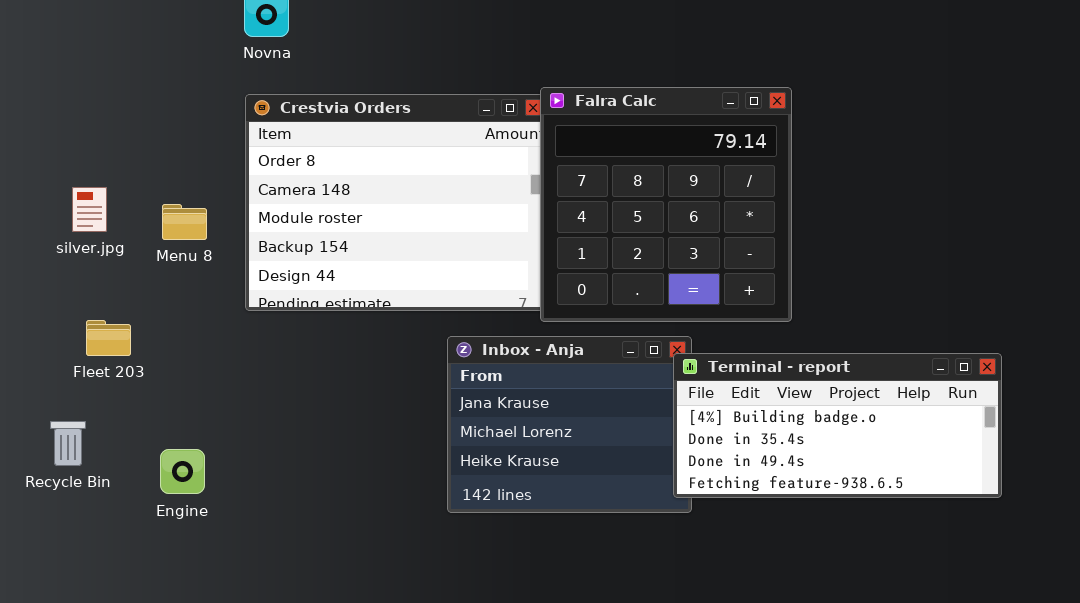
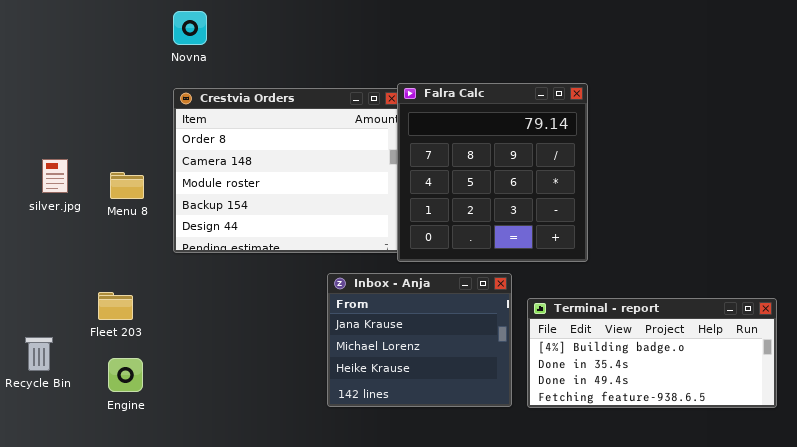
Fleet 203: [86,320,131,356] -> [98,292,133,320], moved
Terminal - report: [673,353,1002,498] -> [527,298,777,408], moved

